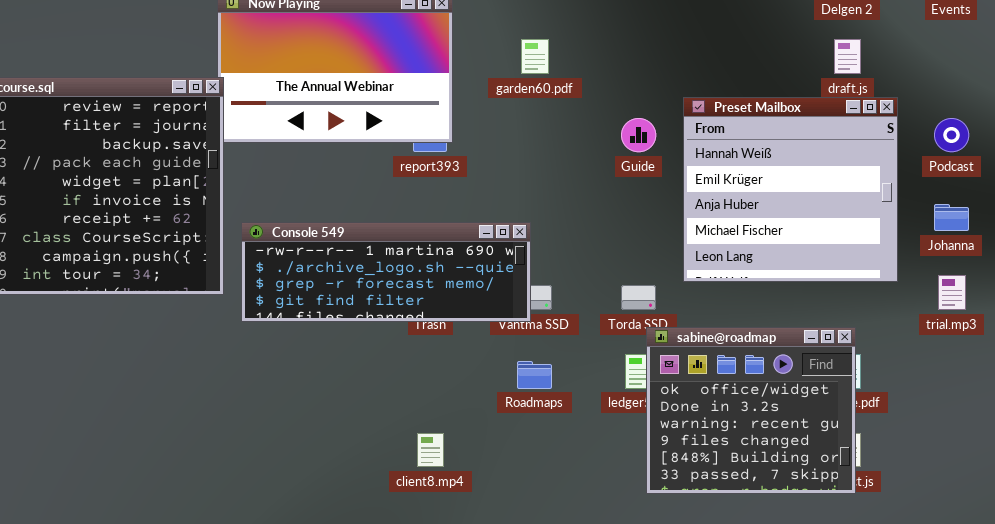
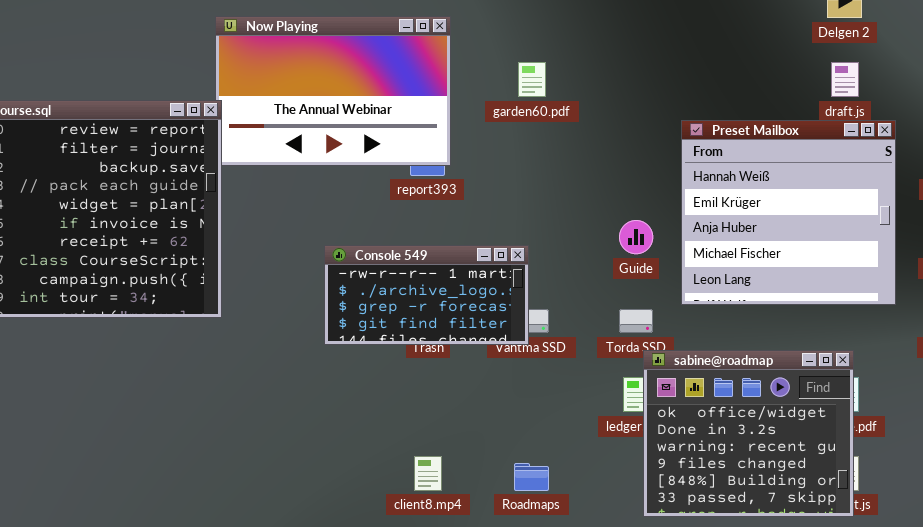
Guide: [621,118,656,152] -> [619,220,653,254], moved
Console 549: [241,222,531,322] -> [324,245,529,345], resized
Roadmaps: [517,361,552,389] -> [514,463,549,491], moved

